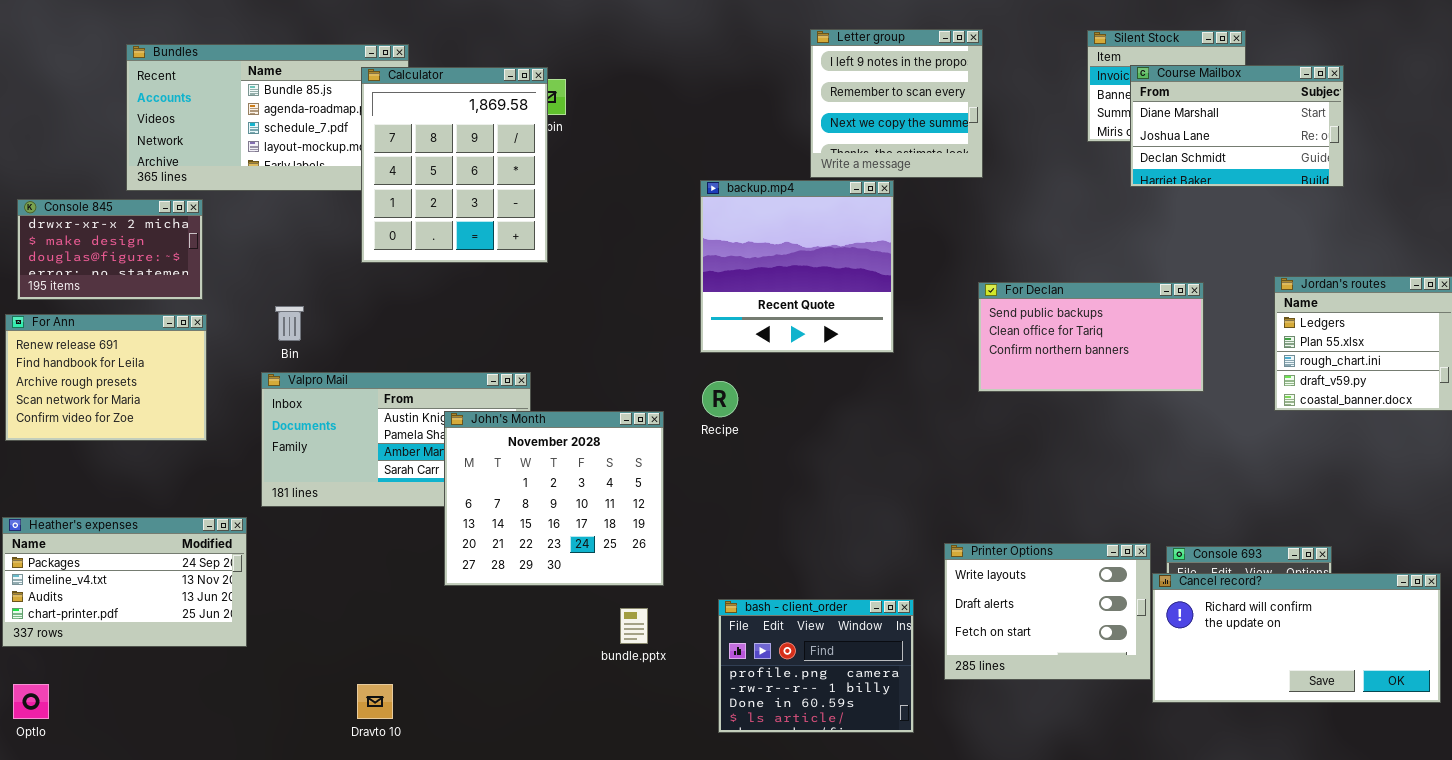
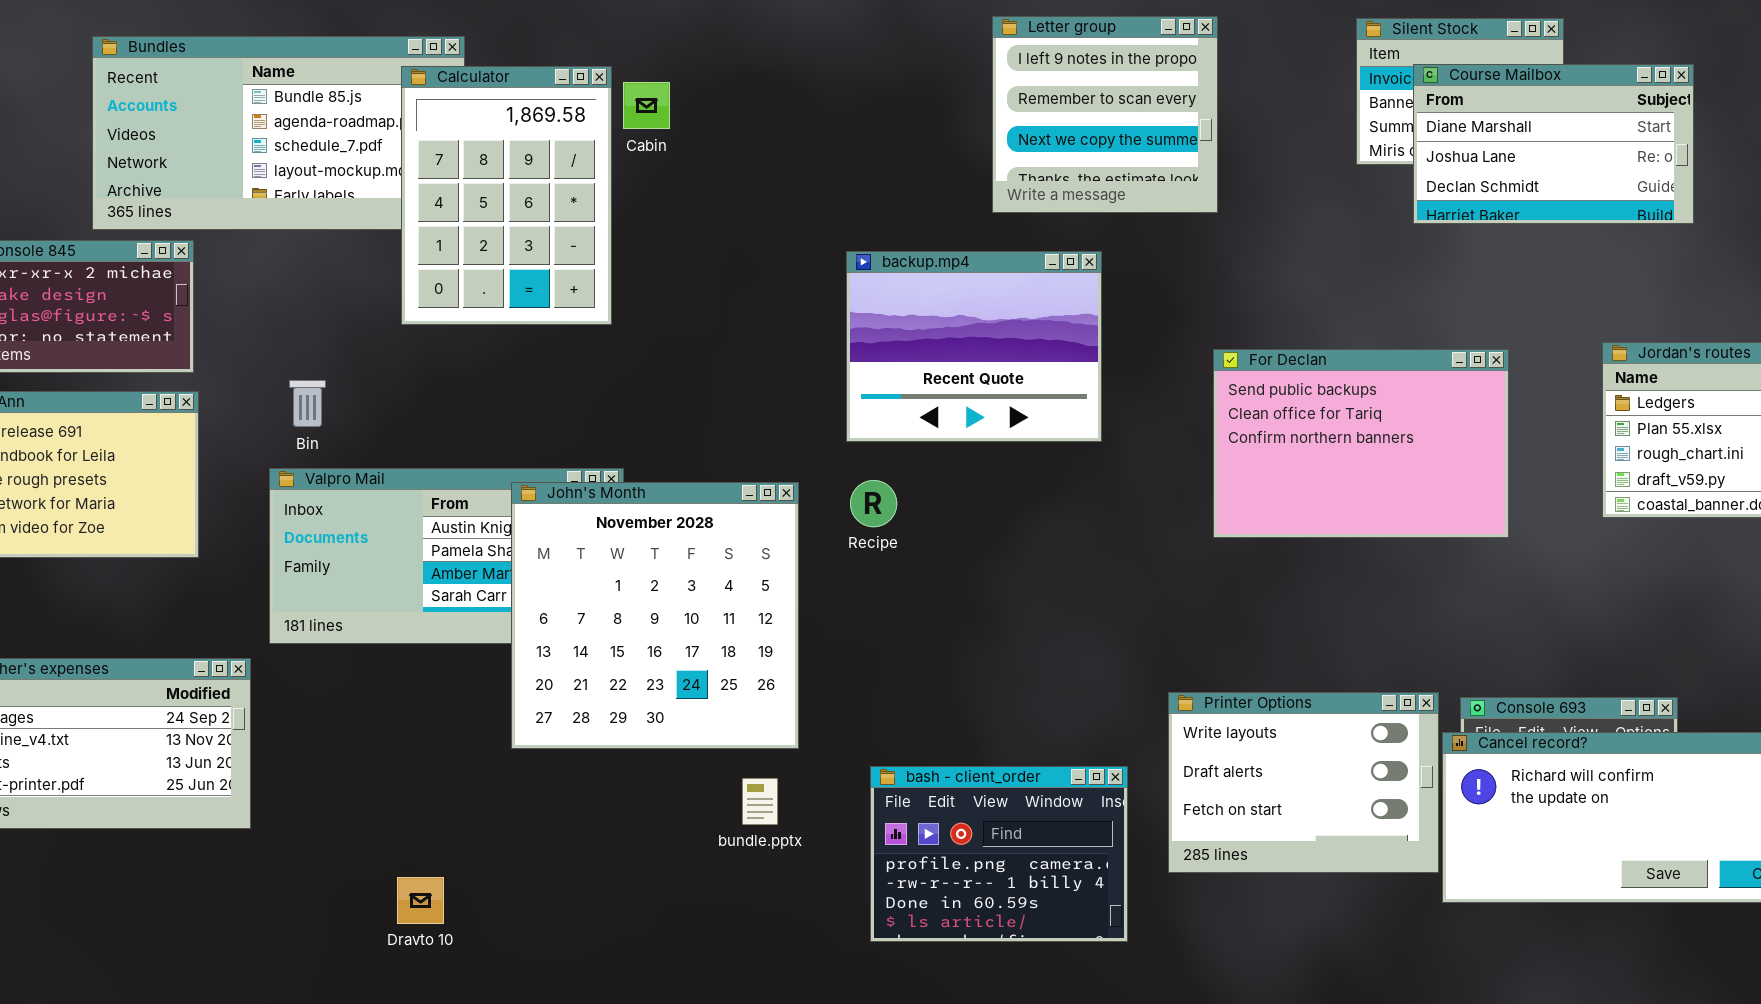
Calculator: [361,67,548,263] -> [401,66,612,325], resized
backup.mp4: [700,180,894,353] -> [846,251,1102,442], resized
For Declan: [978,282,1204,392] -> [1213,349,1509,538], resized
John's Month: [444,411,664,586] -> [511,482,799,749], resized

